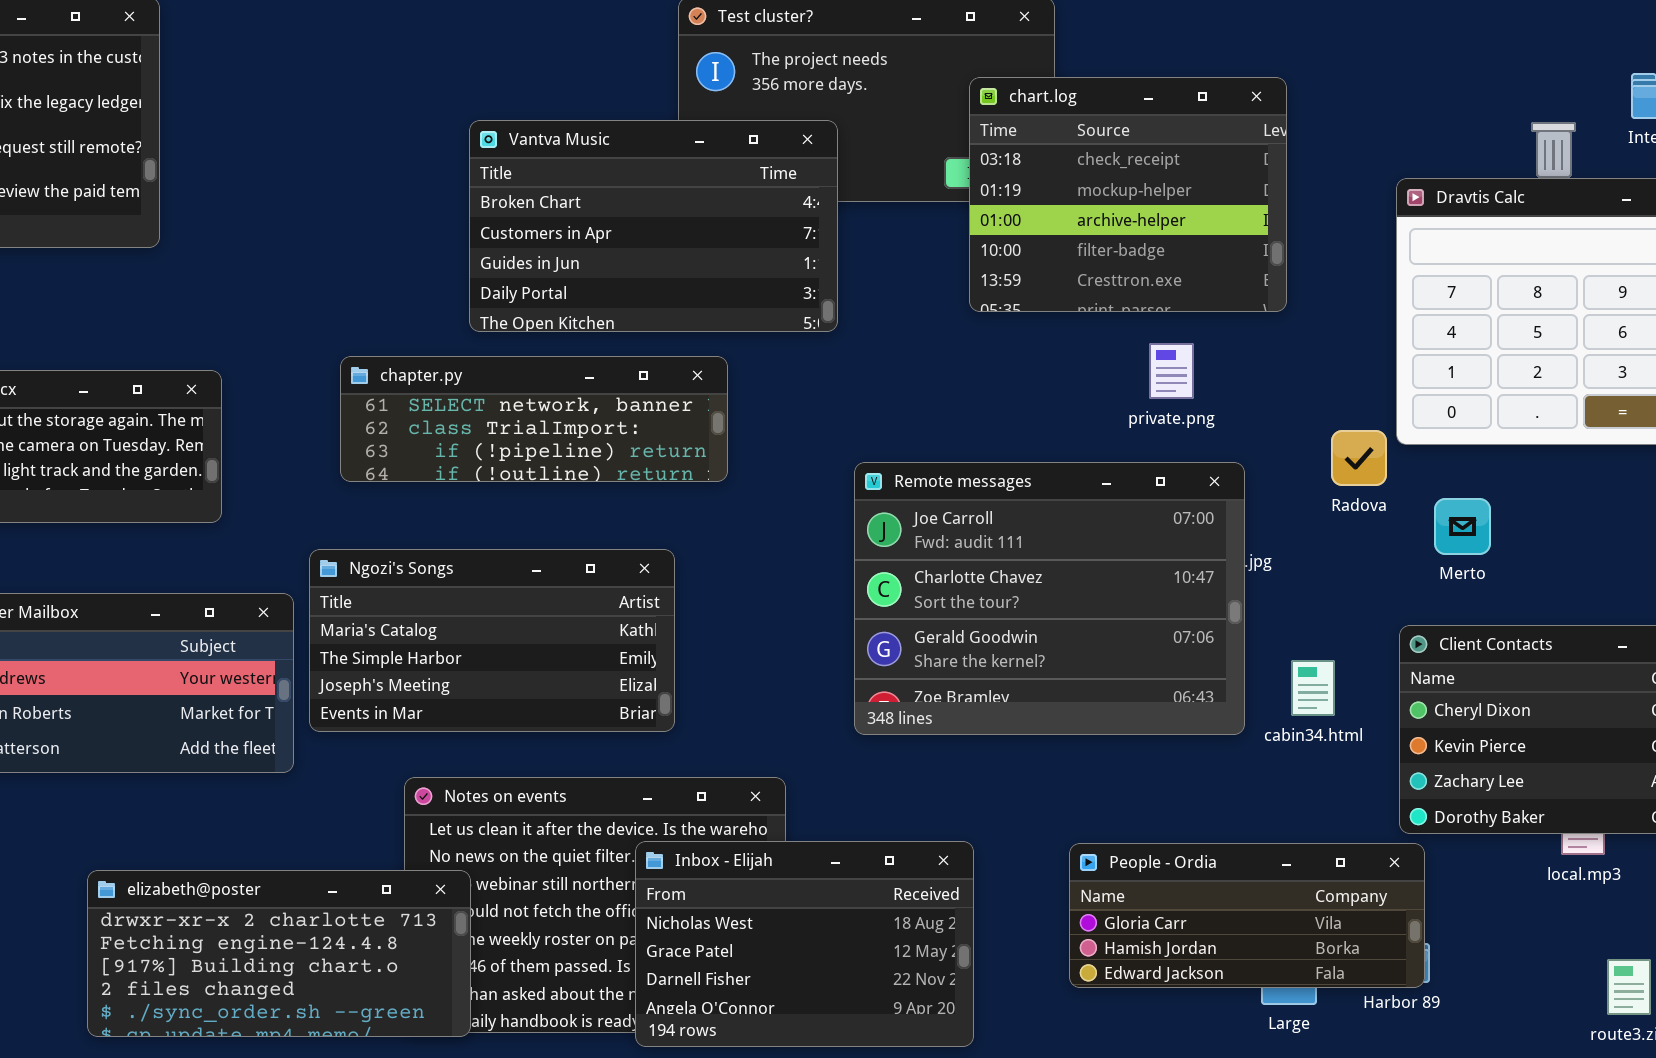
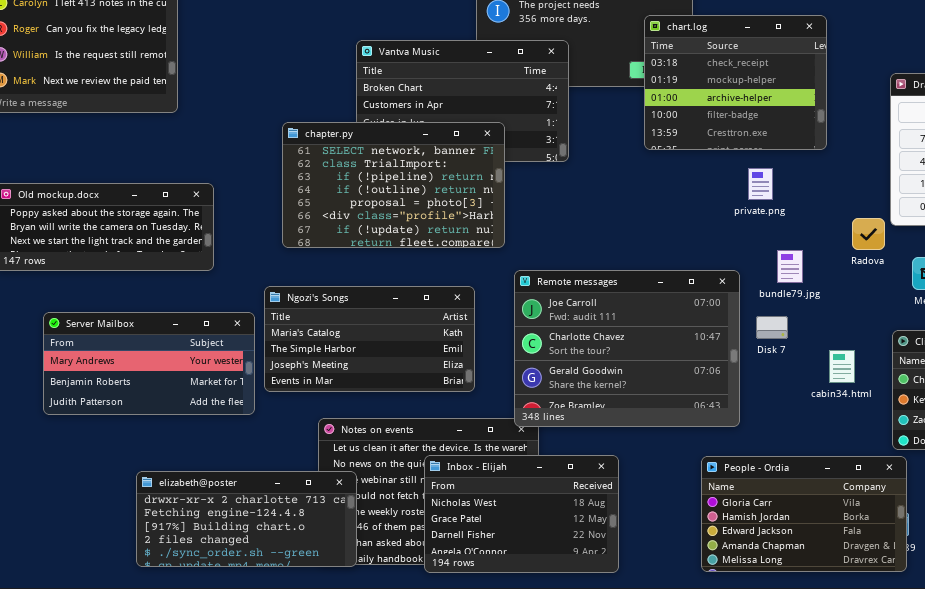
chapter.py: [340,356,728,482] -> [282,122,505,248], resized
Remote messages: [854,462,1245,735] -> [514,270,740,427], moved
Inbox - Elijah: [635,841,974,1047] -> [424,455,619,573], moved
People - Ordia: [1069,843,1425,988] -> [701,456,907,572], resized

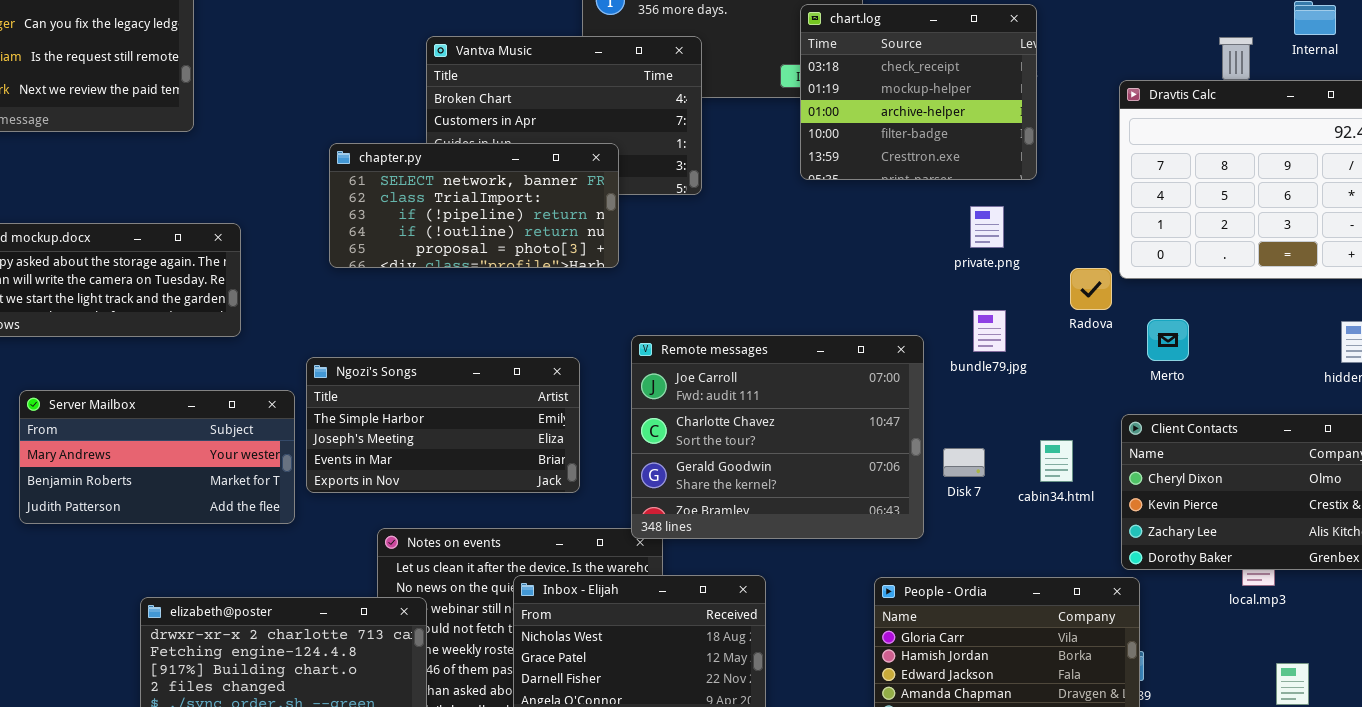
chapter.py: [282,122,505,248] -> [329,143,619,268], resized
private.png: [748,168,773,200] -> [970,206,1004,248], moved
Ngozi's Songs: [264,286,475,392] -> [306,357,580,493], scrolled down 1 row
Disk 7: [756,316,788,339] -> [943,448,985,477], moved

